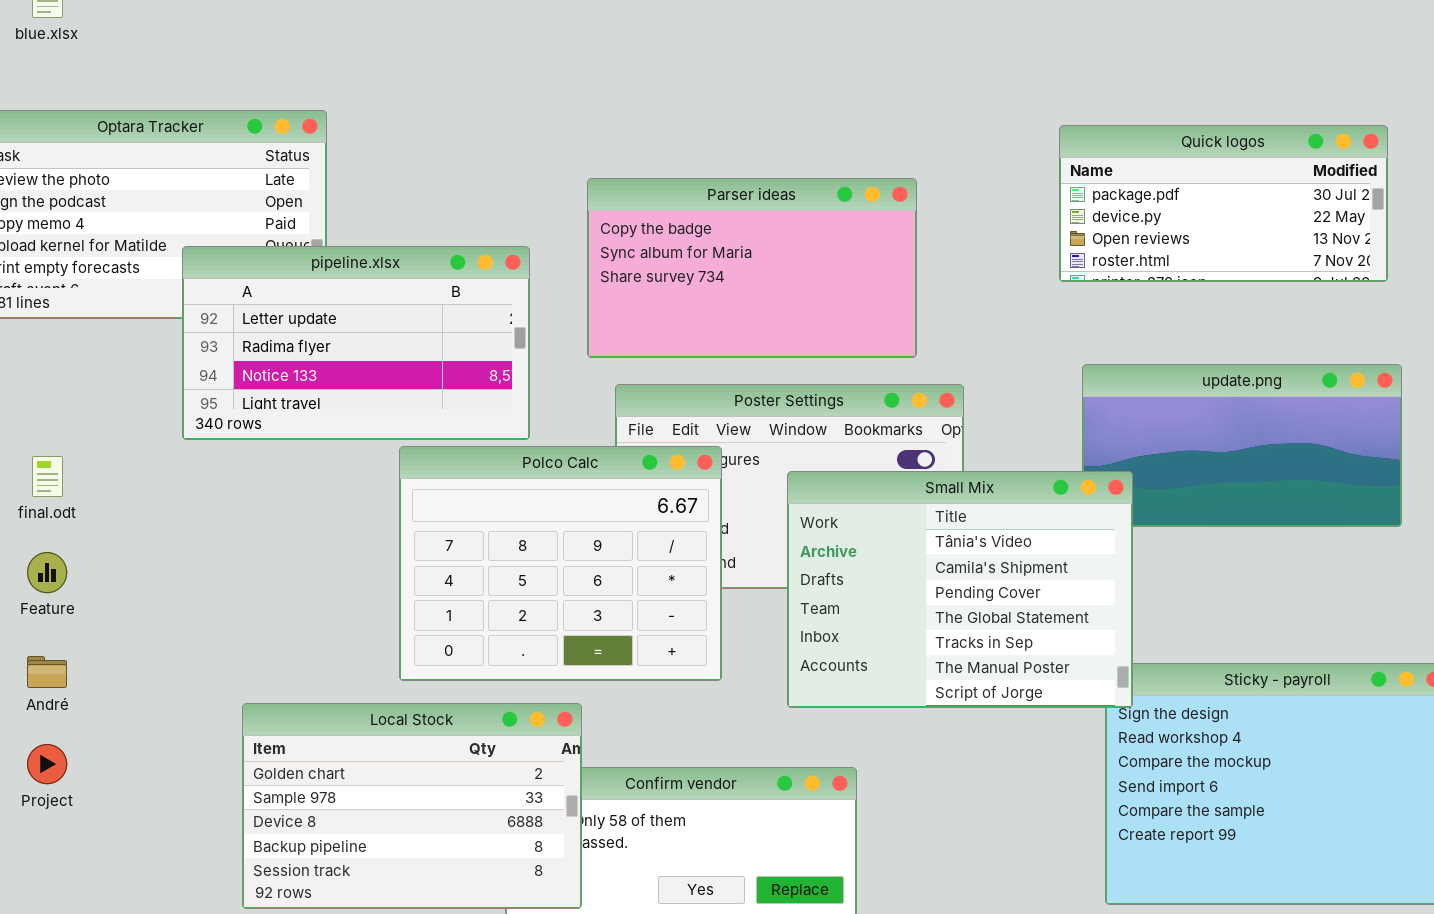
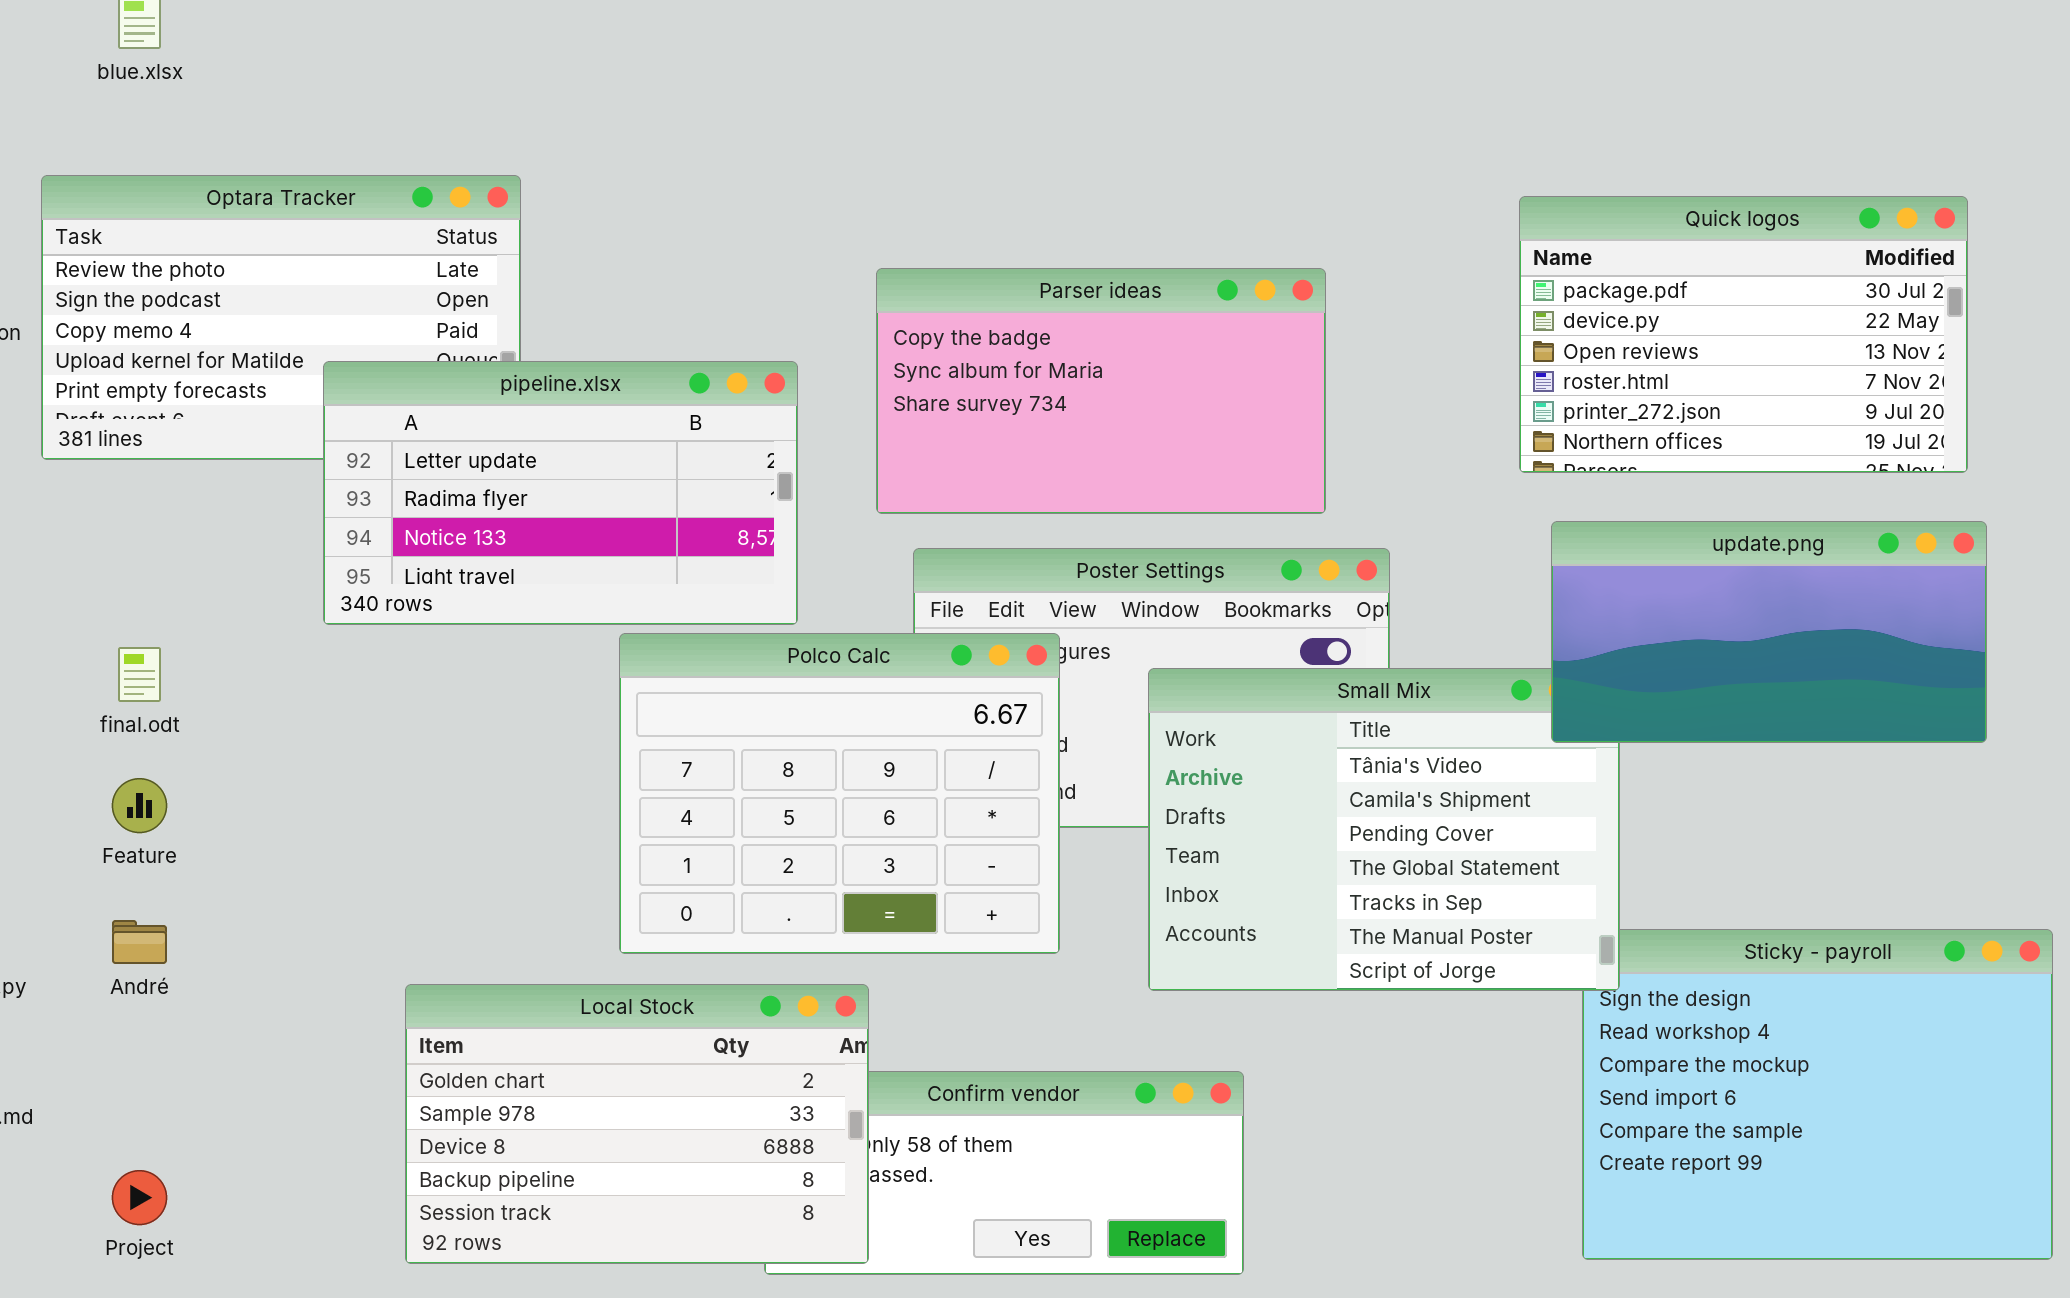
Quick logos: [1059,125,1388,282] -> [1519,196,1968,473], resized
update.png: [1082,364,1402,527] -> [1551,521,1987,743], raised
Project: [27,744,67,784] -> [112,1170,167,1225], moved

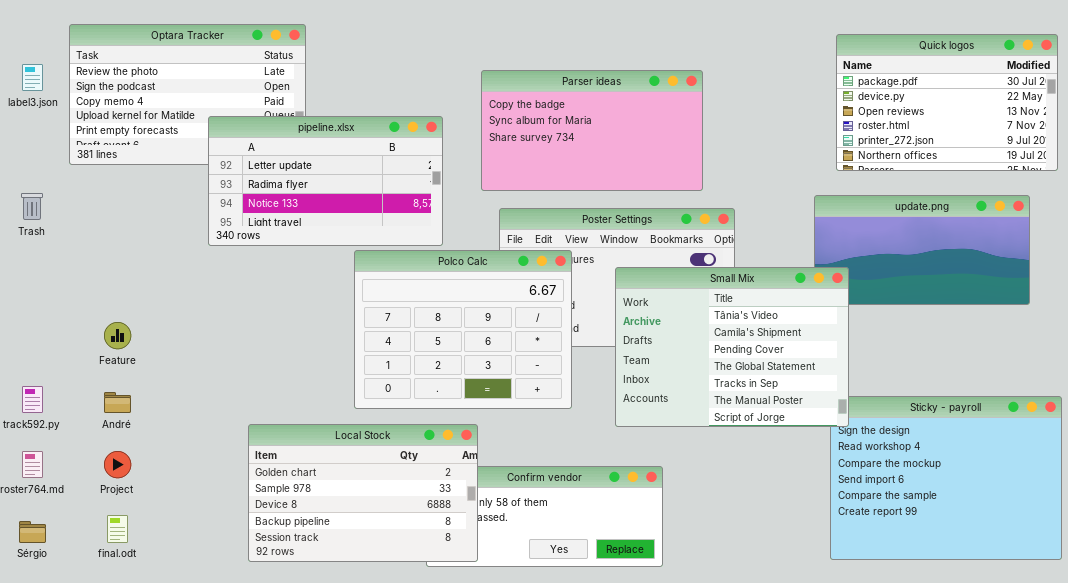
Quick logos: [1519,196,1968,473] -> [836,34,1058,171], moved
final.odt: [118,647,161,702] -> [107,515,128,543], moved
Small Mix: [1148,668,1620,991] -> [615,267,849,427], raised
Project: [112,1170,167,1225] -> [104,451,131,478], moved

